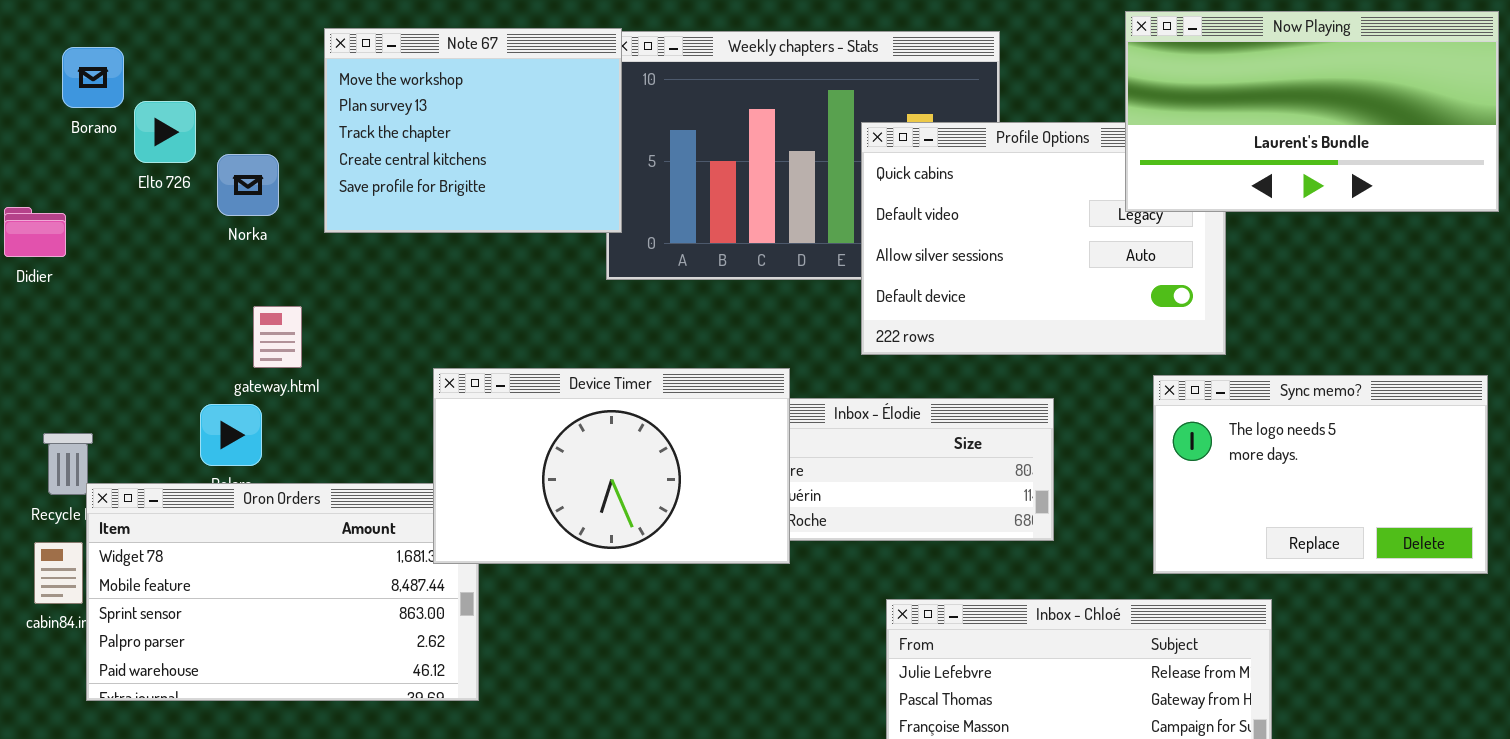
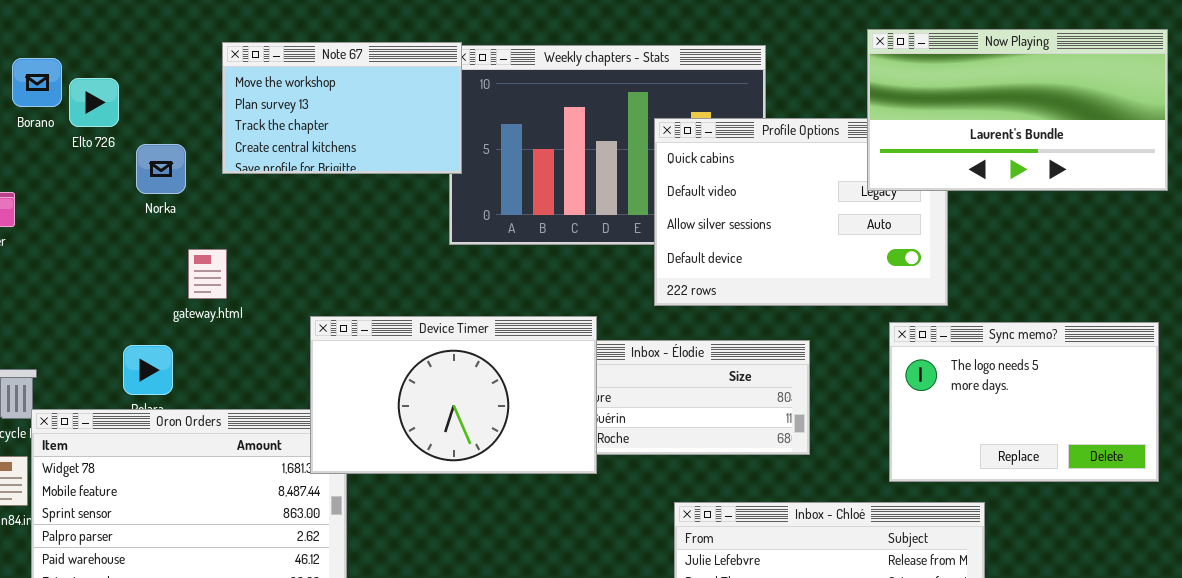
Note 67: [324,28,622,233] -> [222,42,462,174], resized
Elto 726: [134,101,196,163] -> [69,78,119,127], moved
gateway.html: [253,306,302,368] -> [188,249,227,299], moved

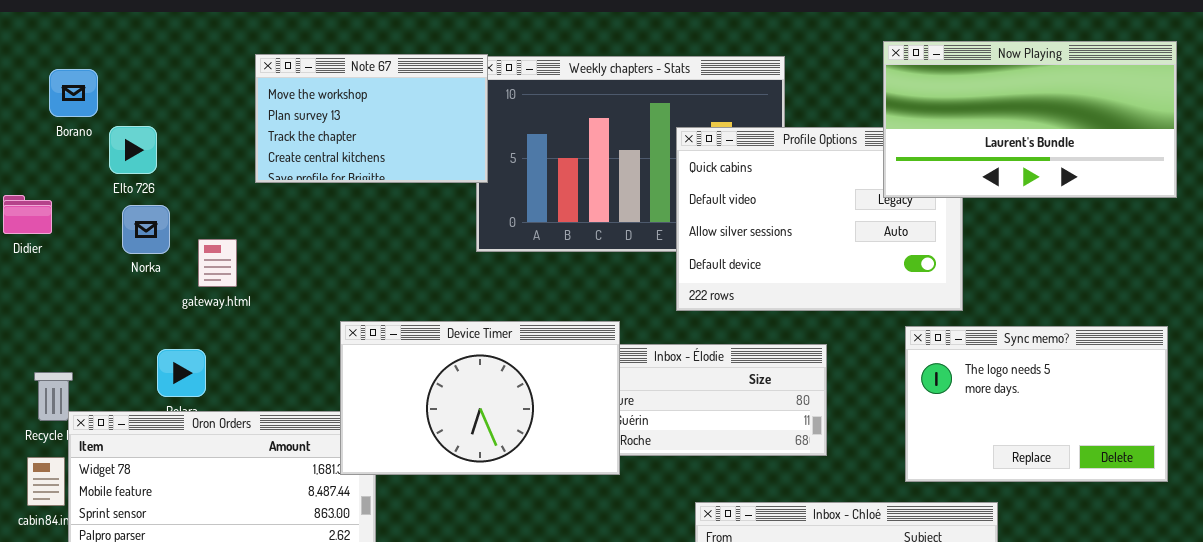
Elto 726: [69,78,119,127] -> [109,126,157,174], moved
Norka: [136,144,186,194] -> [122,205,170,254], moved
gateway.html: [188,249,227,299] -> [198,239,237,287], moved

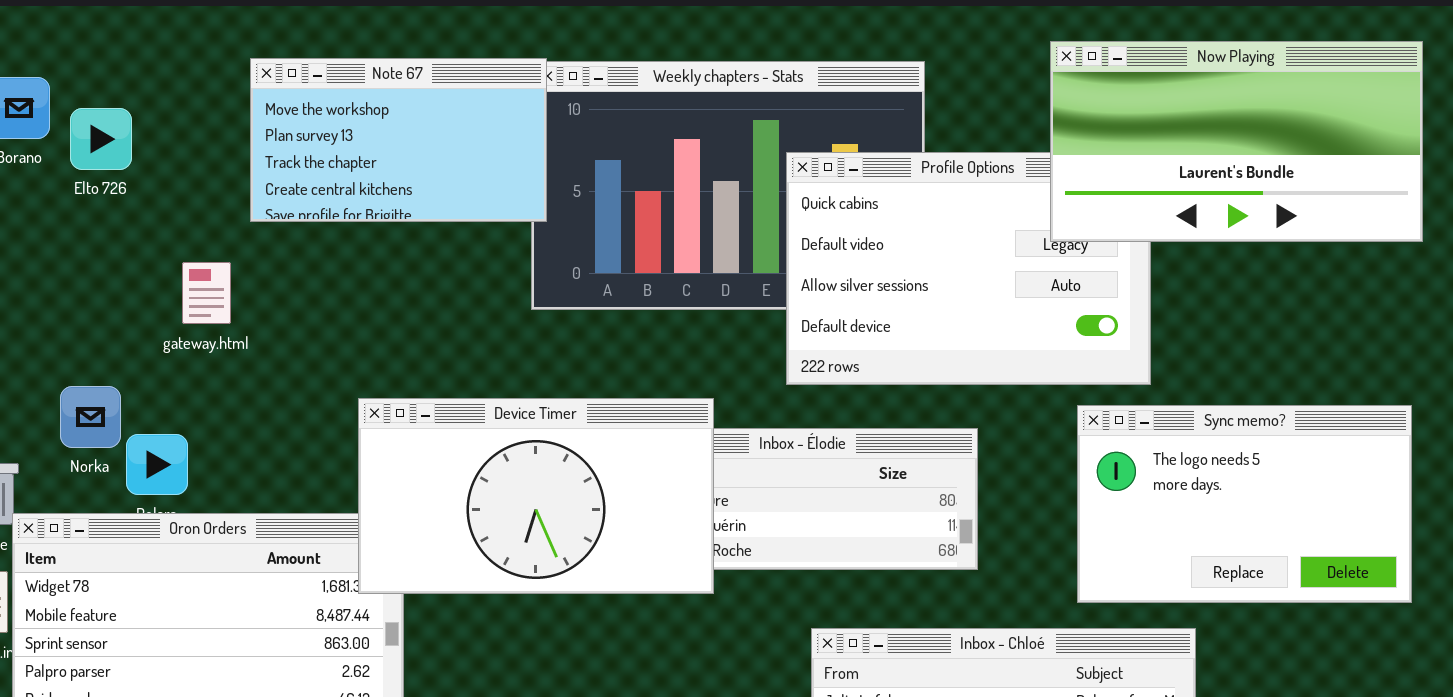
Elto 726: [109,126,157,174] -> [70,108,132,170], moved
Norka: [122,205,170,254] -> [60,386,121,448], moved
gateway.html: [198,239,237,287] -> [182,262,231,324], moved

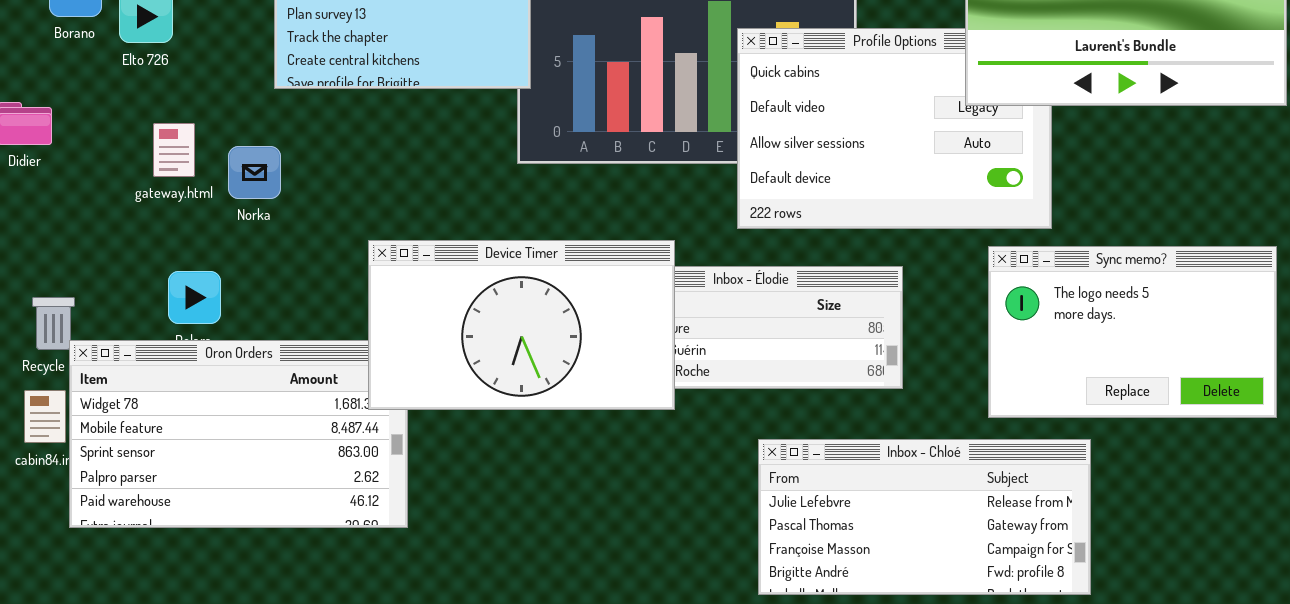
gateway.html: [182,262,231,324] -> [153,123,195,177], moved
Norka: [60,386,121,448] -> [228,146,281,199], moved

